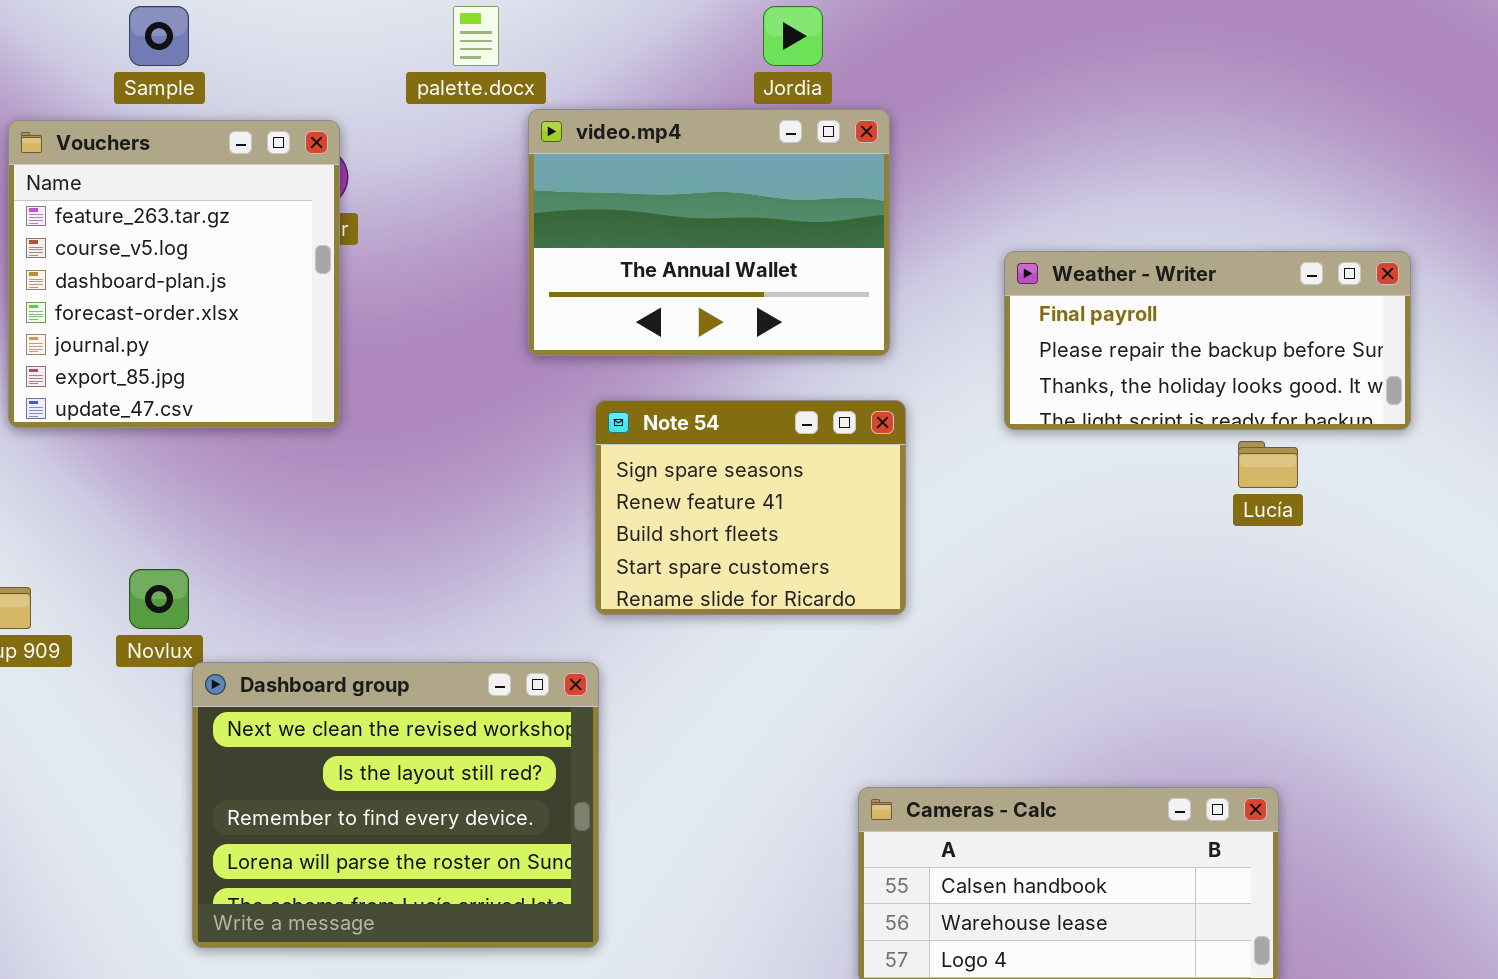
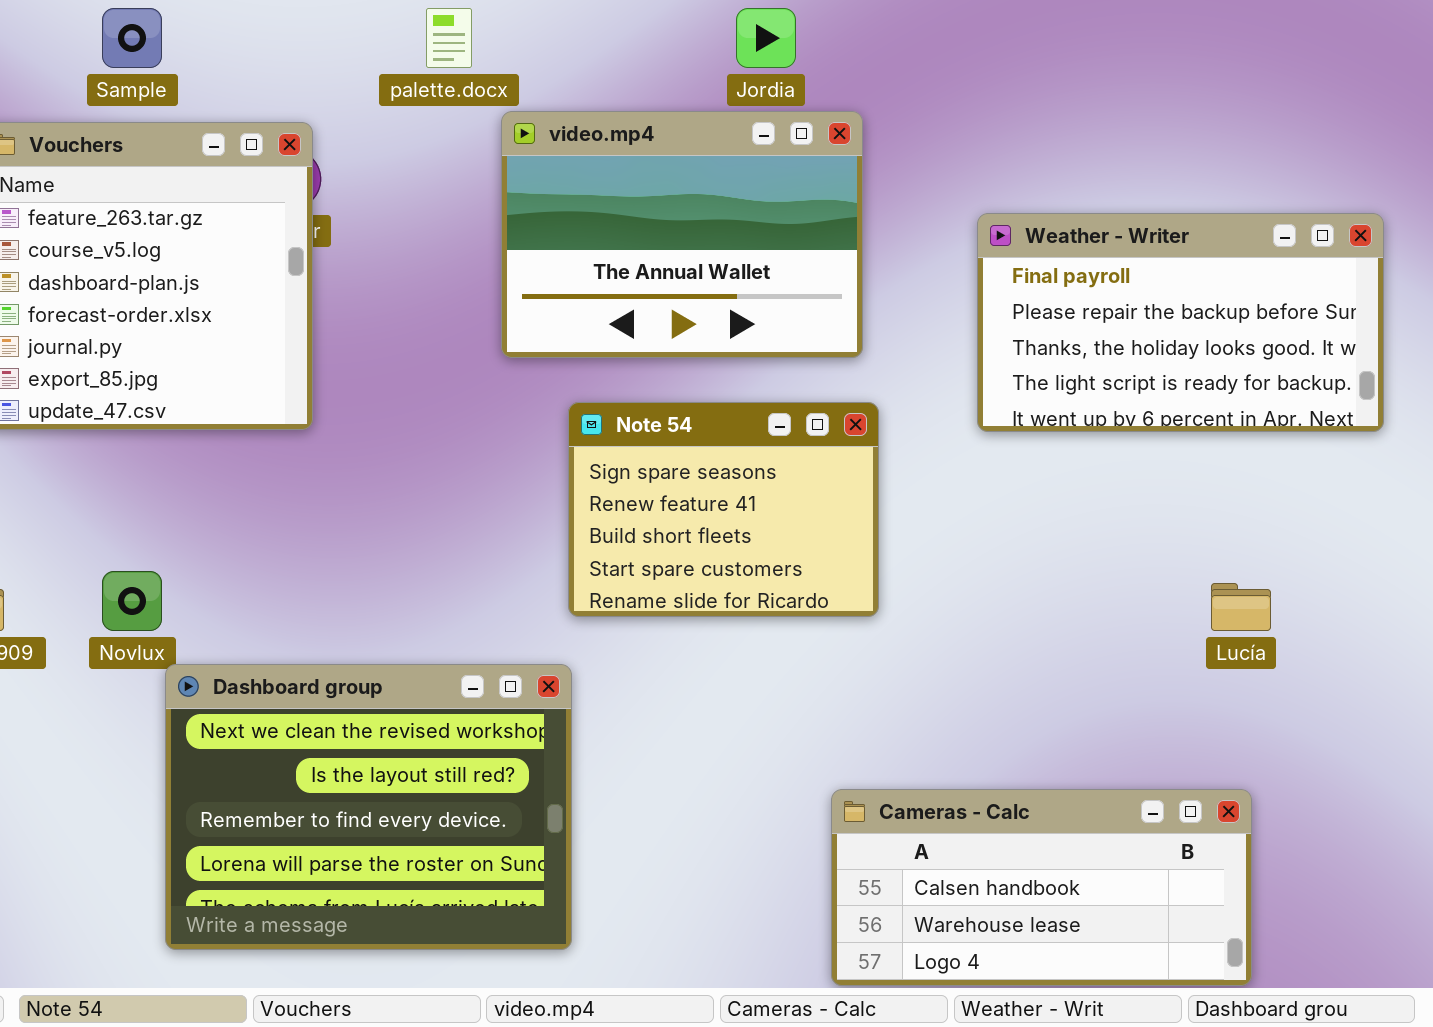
Weather - Writer: [1004,251,1411,430] -> [977,213,1384,432], resized
Lucía: [1238,441,1298,488] -> [1211,583,1271,631], moved

